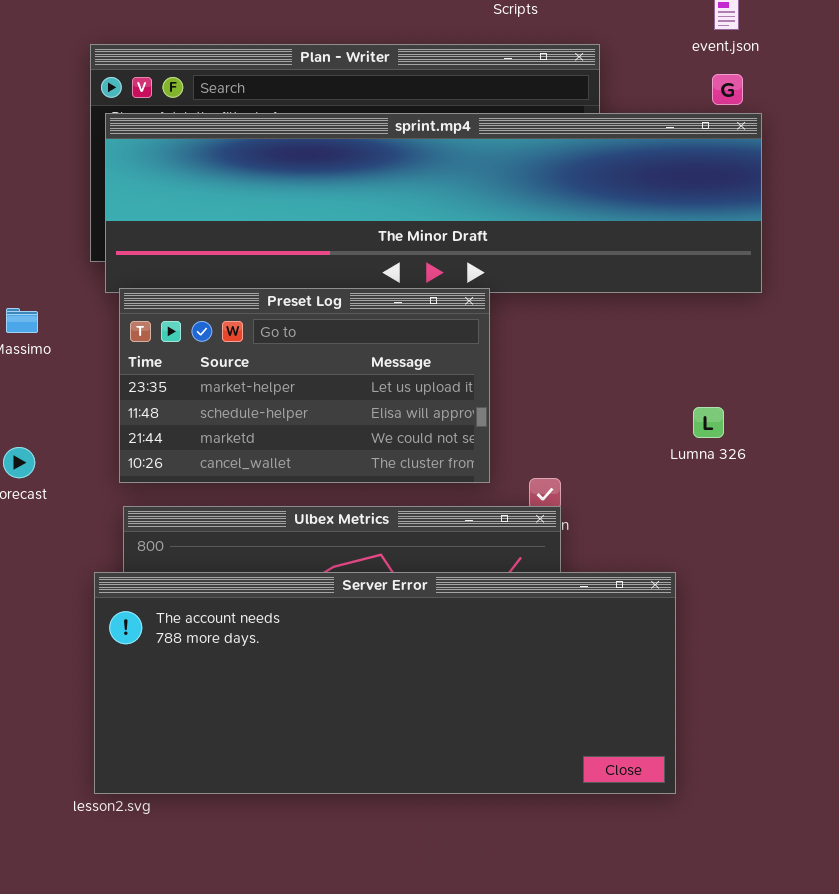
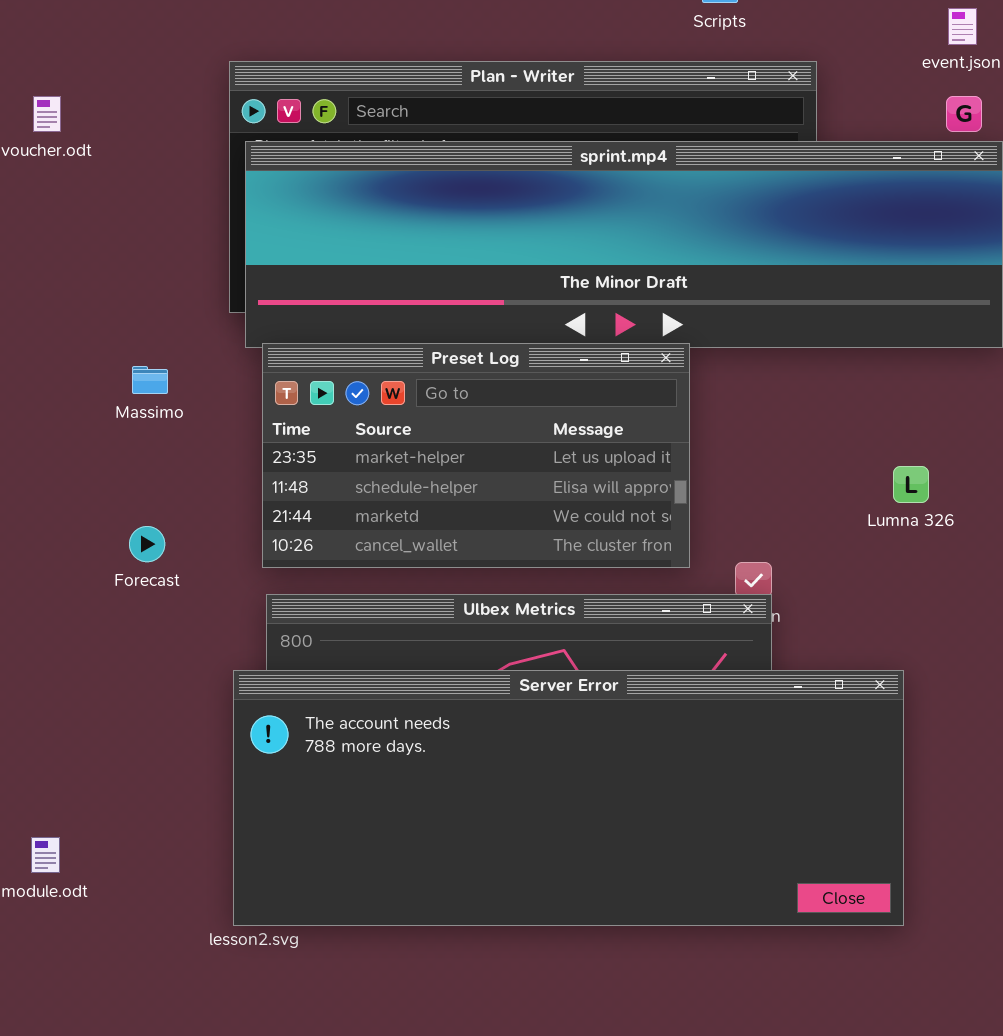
Lumna 326: [693,407,724,438] -> [893,466,929,503], moved

